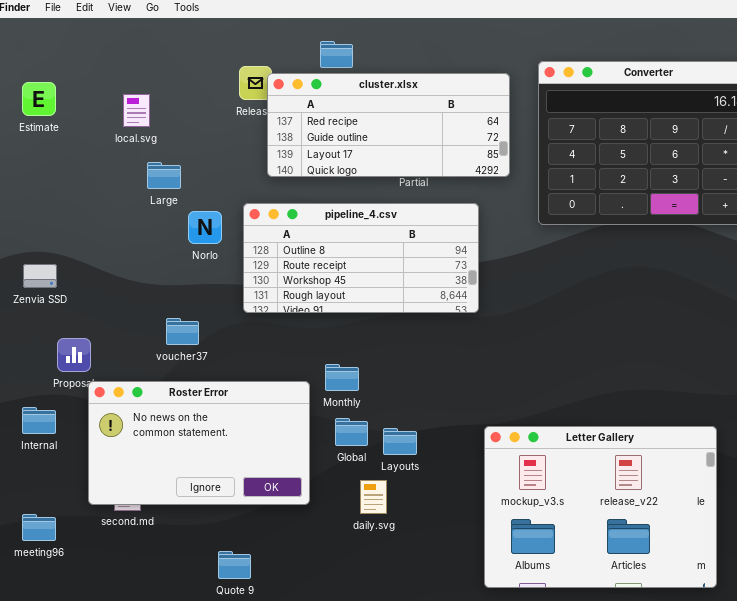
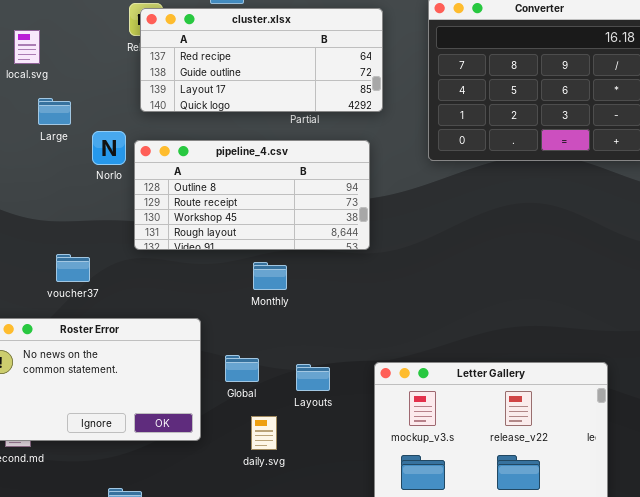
cluster.xlsx: [267,73,510,177] -> [140,8,383,112], moved
Norlo: [188,211,222,244] -> [92,131,126,165], moved
Monthly: [325,364,359,391] -> [253,262,287,290], moved
Layouts: [383,428,417,455] -> [296,364,330,391], moved

